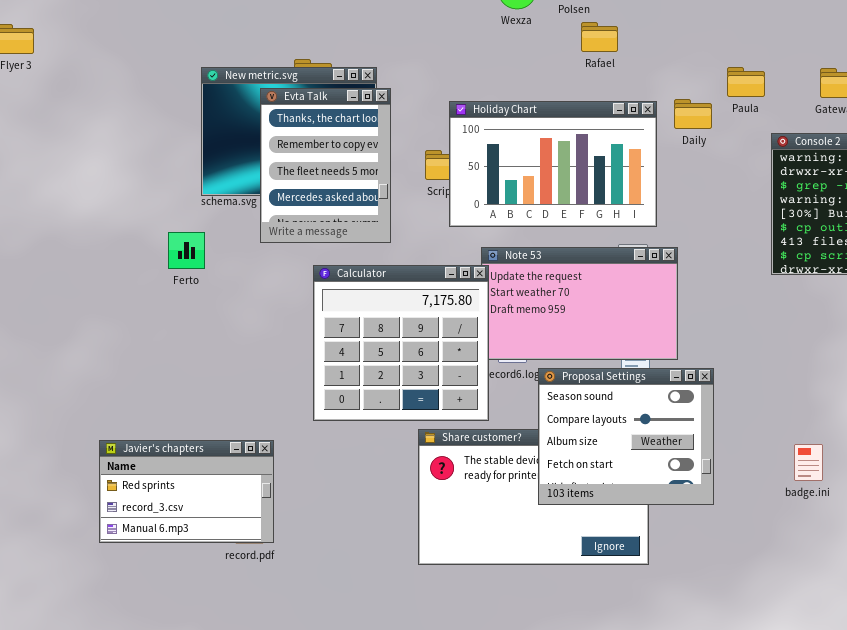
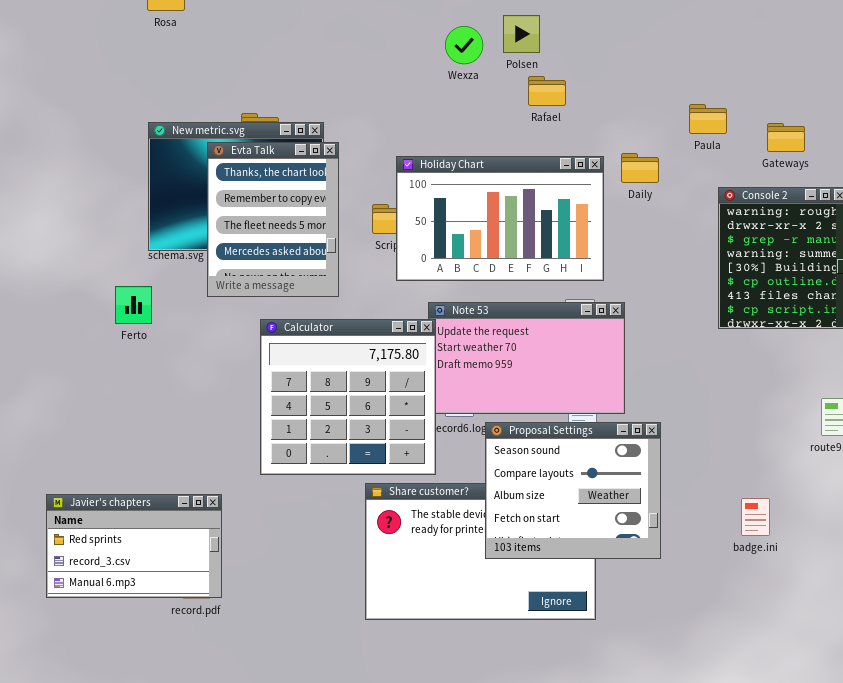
Paula: [727,67,765,97] -> [689,104,727,134], moved

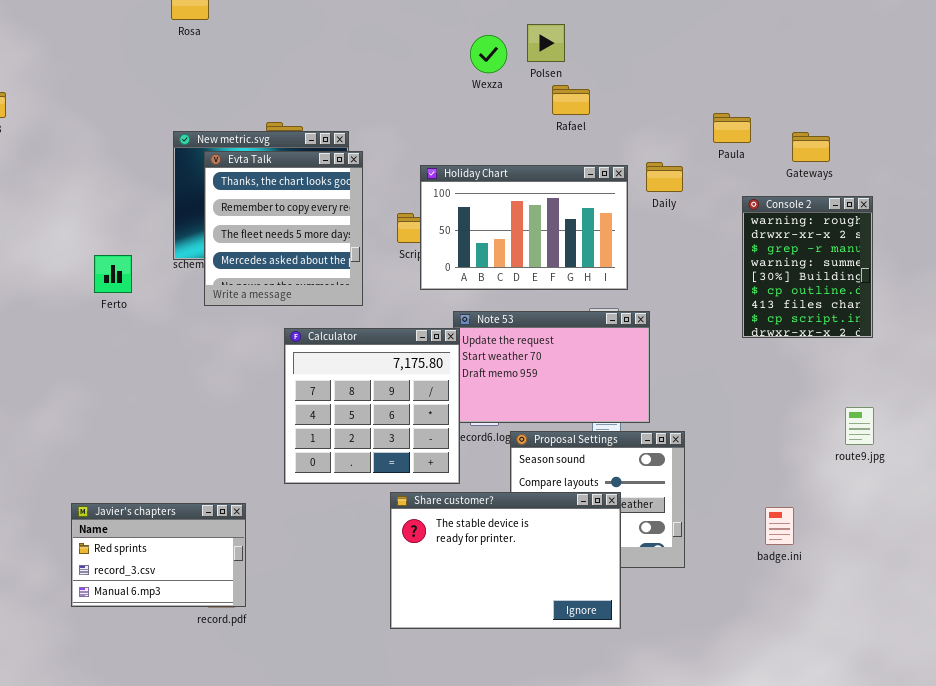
Evta Talk: [207,142,339,297] -> [204,151,363,306], resized
Ferto: [115,286,152,324] -> [94,255,132,293], moved
Share customer?: [365,483,596,620] -> [390,492,621,629], raised

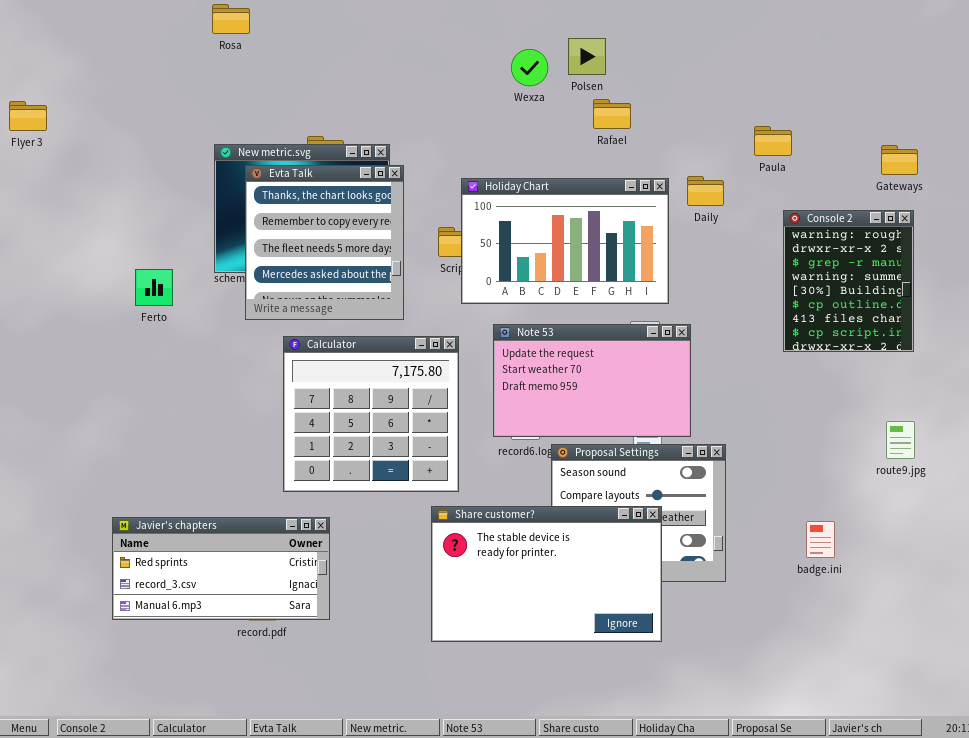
Gateways: [792,132,830,162] -> [881,145,918,175], moved
Calculator: [284,328,460,484] -> [283,336,459,492], moved
Javier's chapters: [71,503,246,607] -> [112,517,330,620], resized

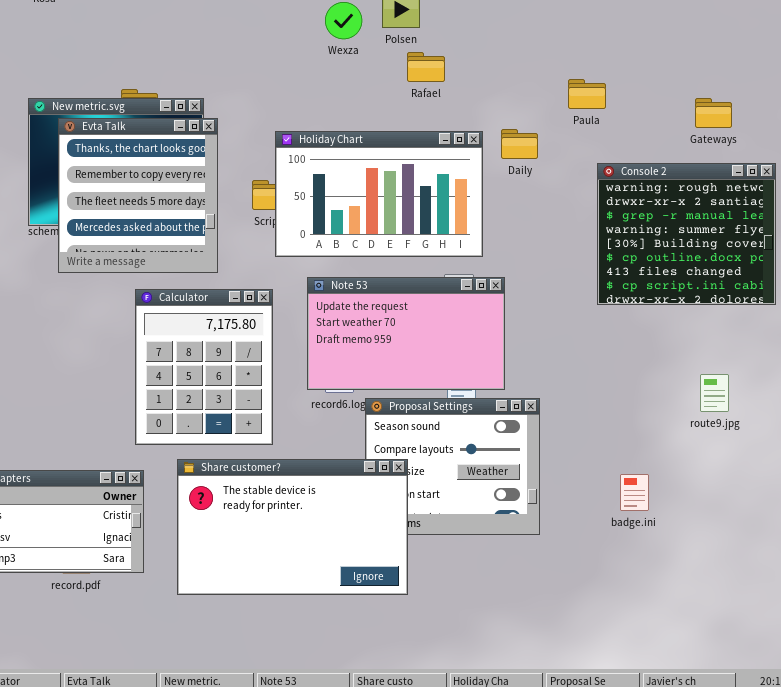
Console 2: [783,210,914,352] -> [597,163,776,305], resized
Calculator: [283,336,459,492] -> [135,289,273,445], resized
Share customer?: [431,506,662,642] -> [177,459,408,595], moved

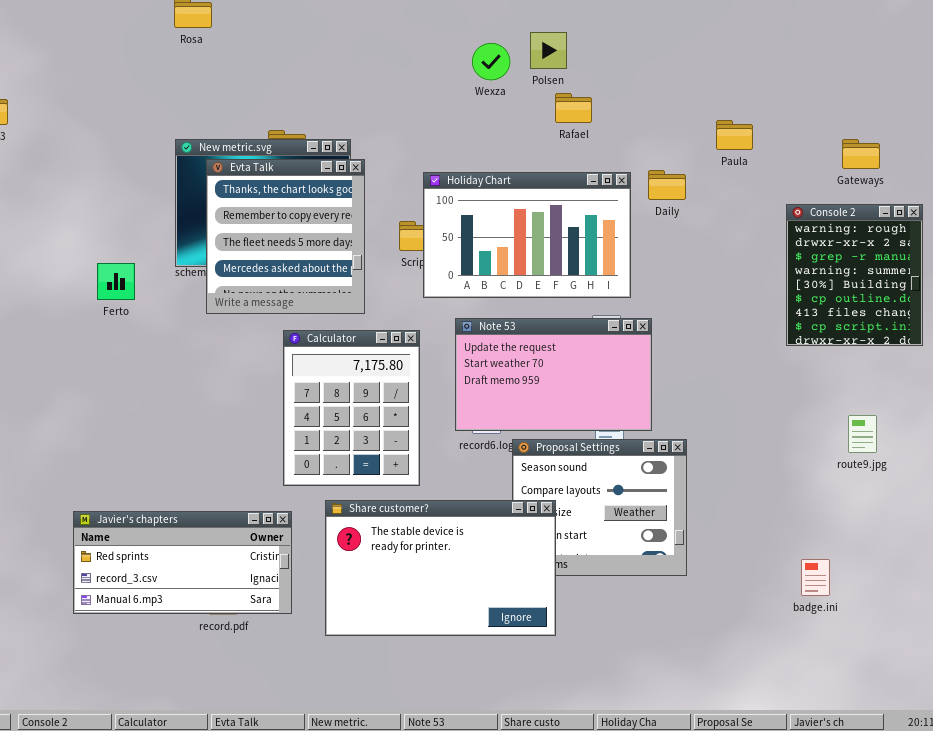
Console 2: [597,163,776,305] -> [786,204,923,346], resized
badge.ini: [620,474,649,511] -> [801,559,830,596], moved

